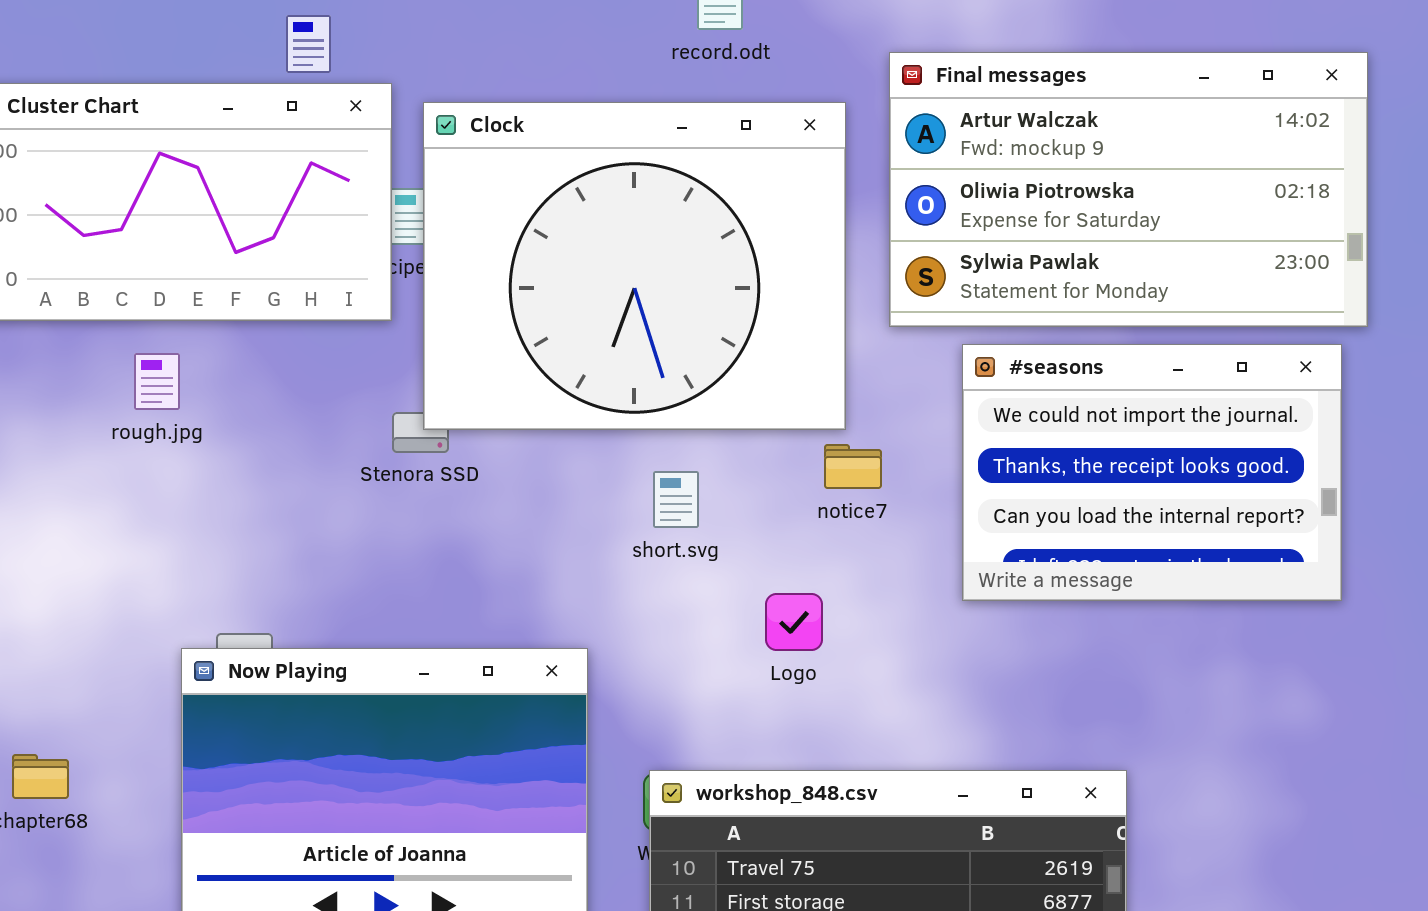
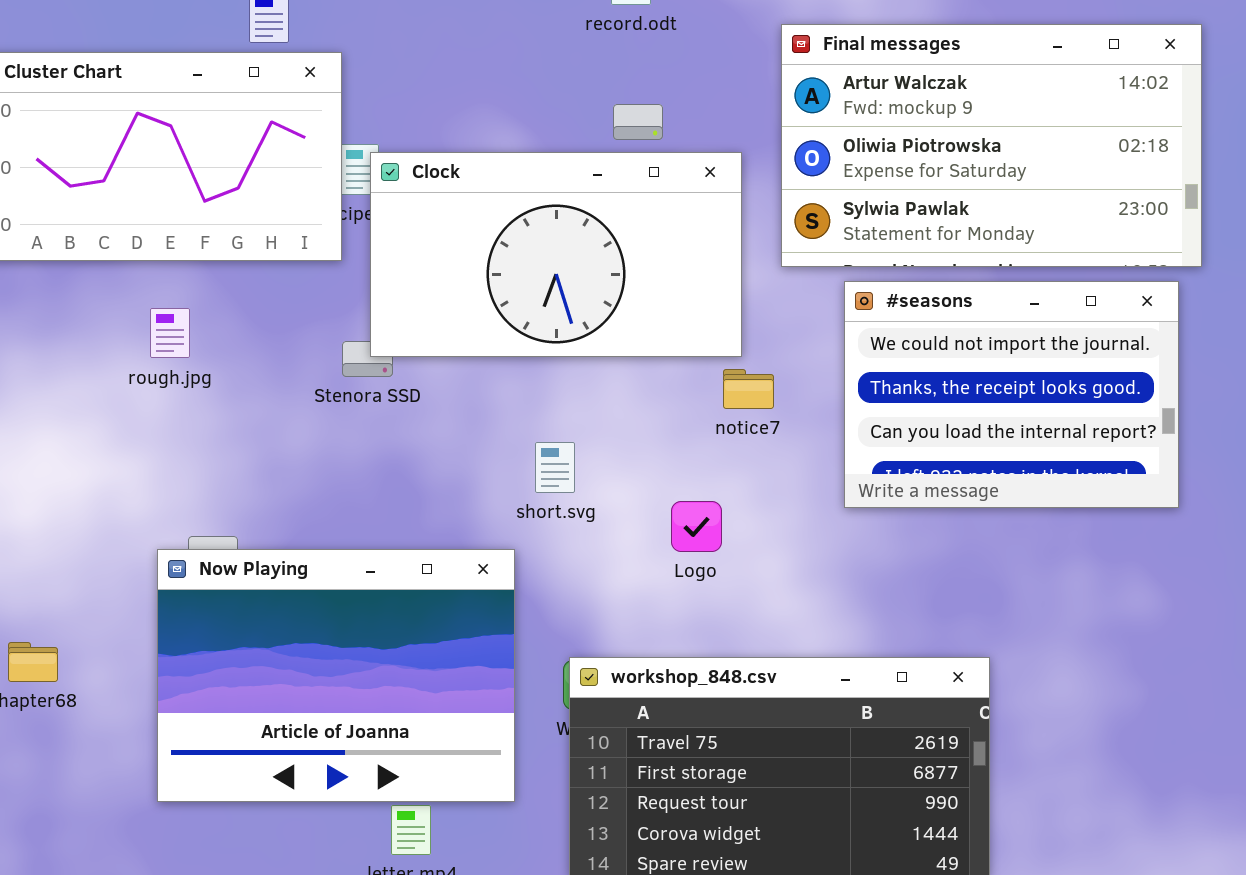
Clock: [423,102,846,430] -> [370,152,742,357], resized
rough.jpg: [134,353,180,410] -> [150,308,190,358], moved
short.svg: [653,471,699,528] -> [535,442,575,493], moved

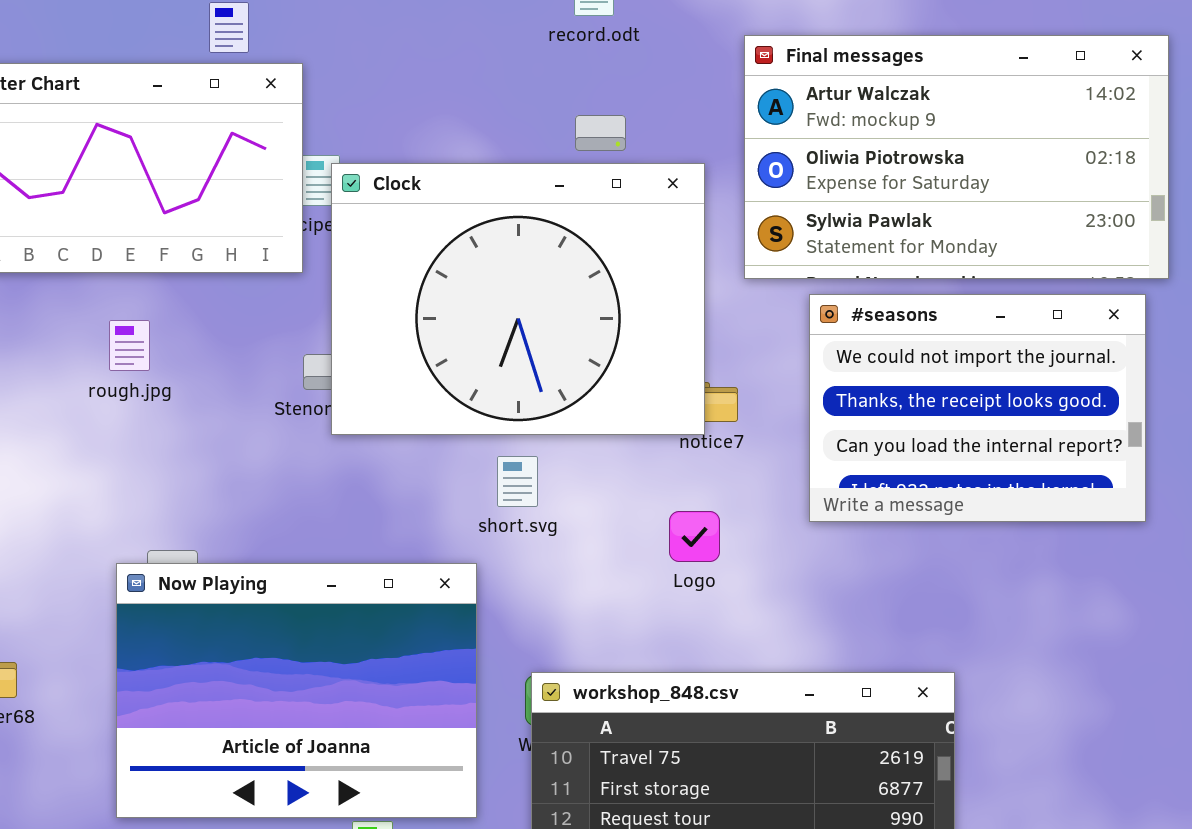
Clock: [370,152,742,357] -> [331,163,705,435], resized
Logo: [671,501,722,552] -> [669,511,720,562], moved

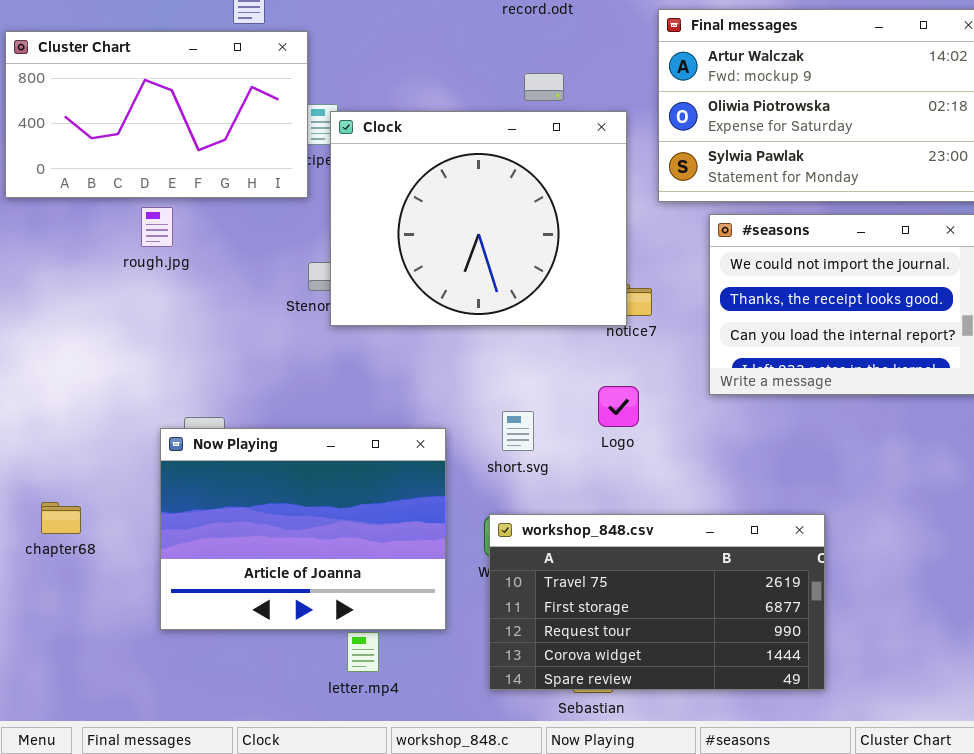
rough.jpg: [109,320,150,371] -> [141,207,173,247], moved
short.svg: [497,456,538,507] -> [502,411,534,451], moved

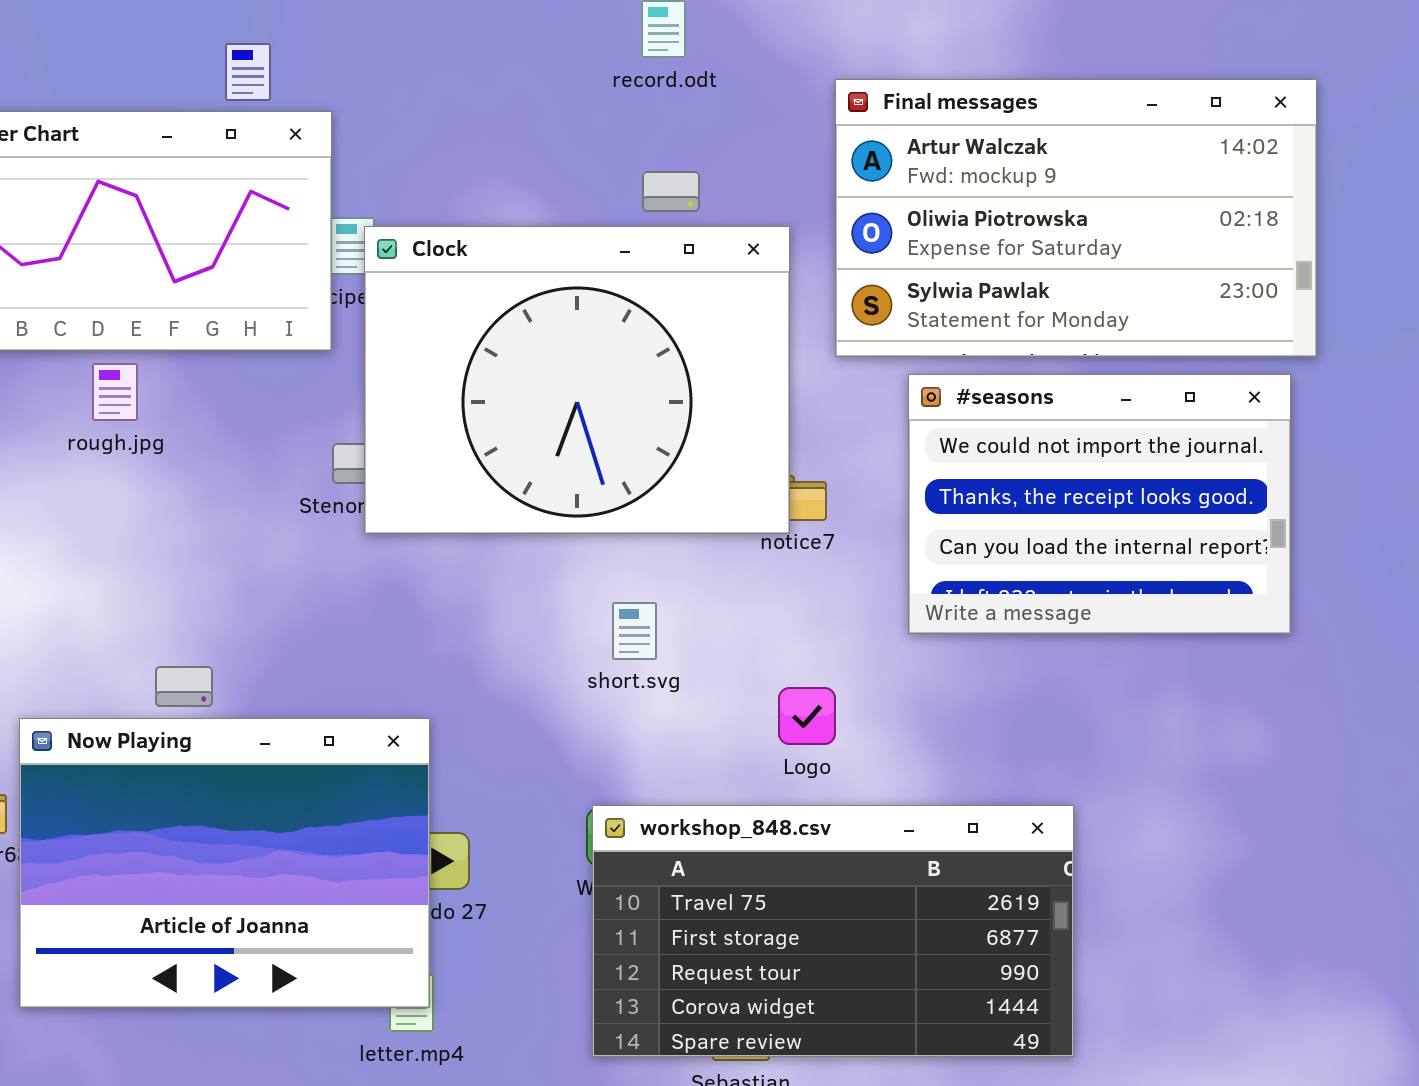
Logo: [598,386,639,427] -> [778,687,836,745], moved
short.svg: [502,411,534,451] -> [612,602,657,660], moved
Now Playing: [160,428,446,630] -> [19,718,430,1008], moved

